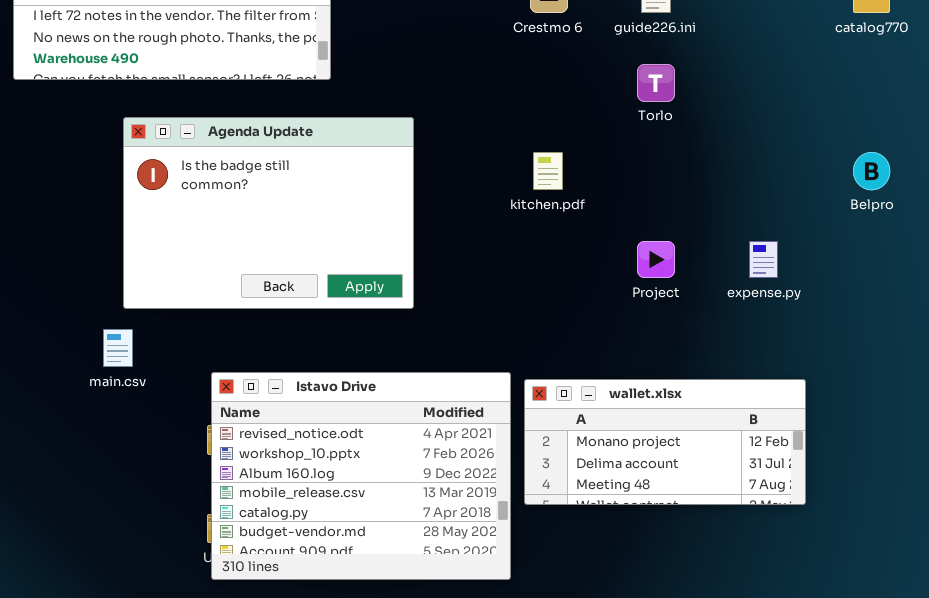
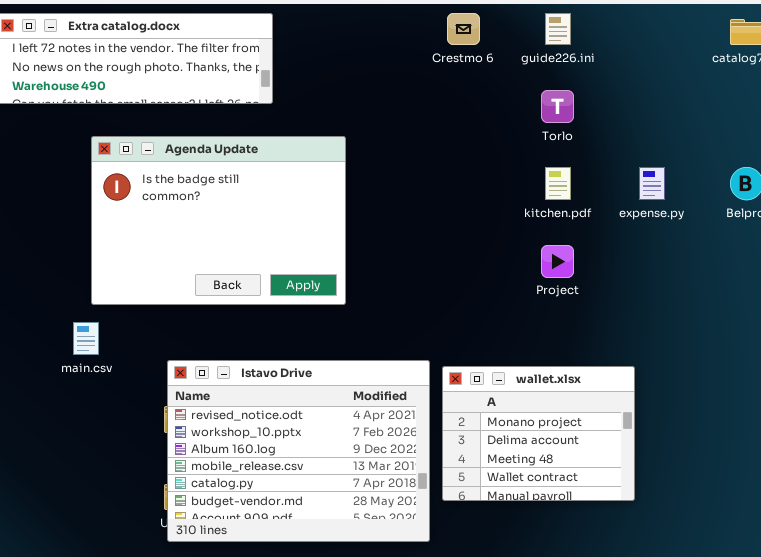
kitchen.pdf: [533,152,563,190] -> [545,167,571,200], moved
expense.py: [749,241,778,278] -> [639,167,665,200], moved
wallet.xlsx: [524,379,806,505] -> [442,366,635,501], resized

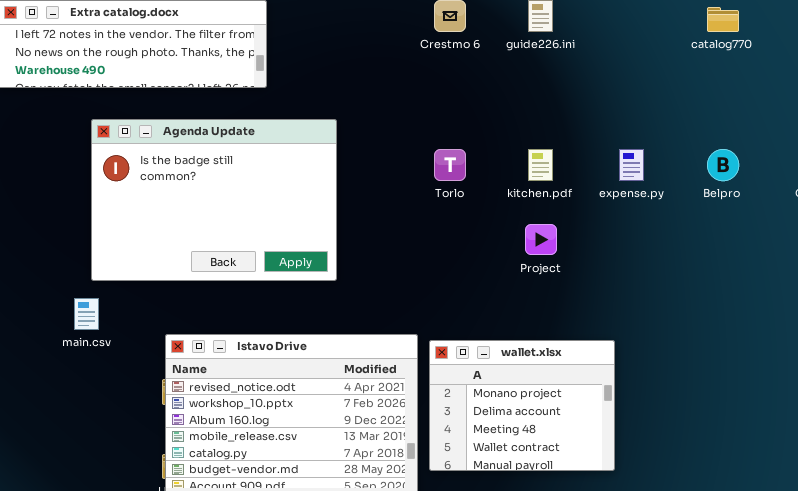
Torlo: [541,90,574,123] -> [434,149,466,181], moved

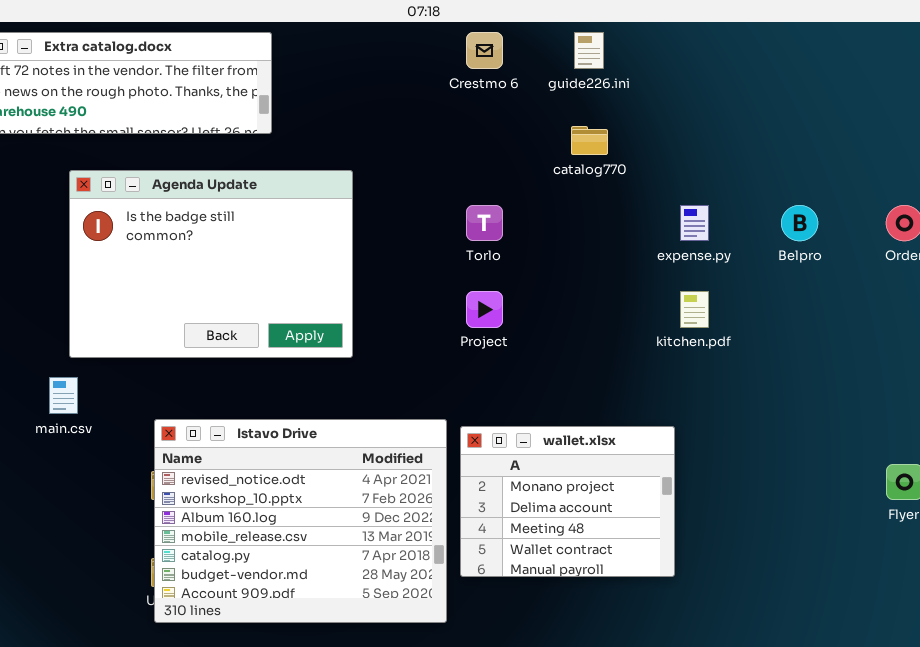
catalog770: [707,7,739,32] -> [571,126,608,155], moved
kitchen.pdf: [528,149,553,181] -> [680,291,709,328], moved
Project: [525,224,557,255] -> [466,291,503,328], moved

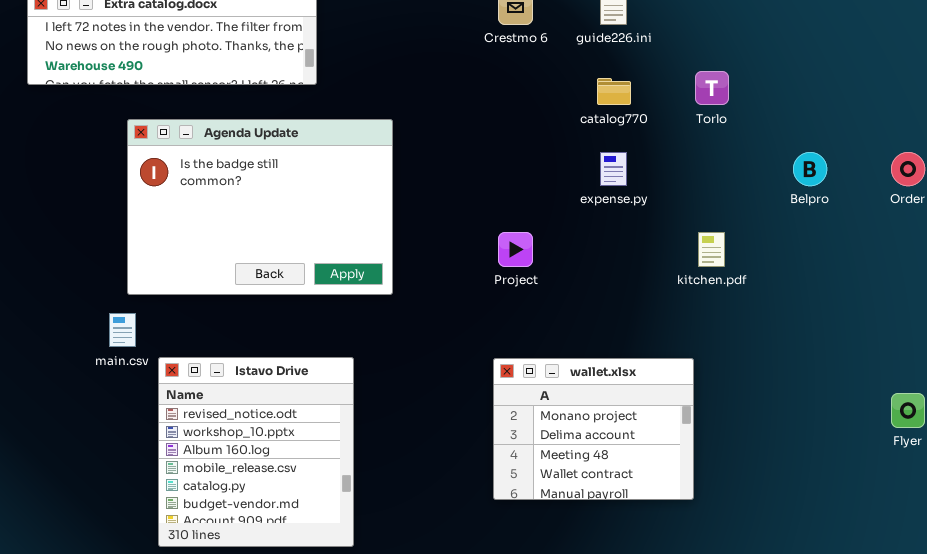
Torlo: [466,205,503,241] -> [695,71,729,105], moved
expense.py: [680,205,709,241] -> [600,152,627,186], moved
Istavo Drive: [154,419,447,623] -> [158,357,354,547], moved, resized

